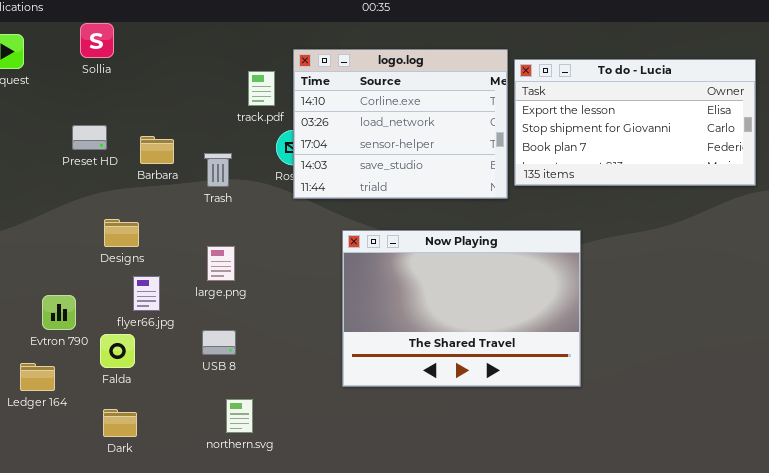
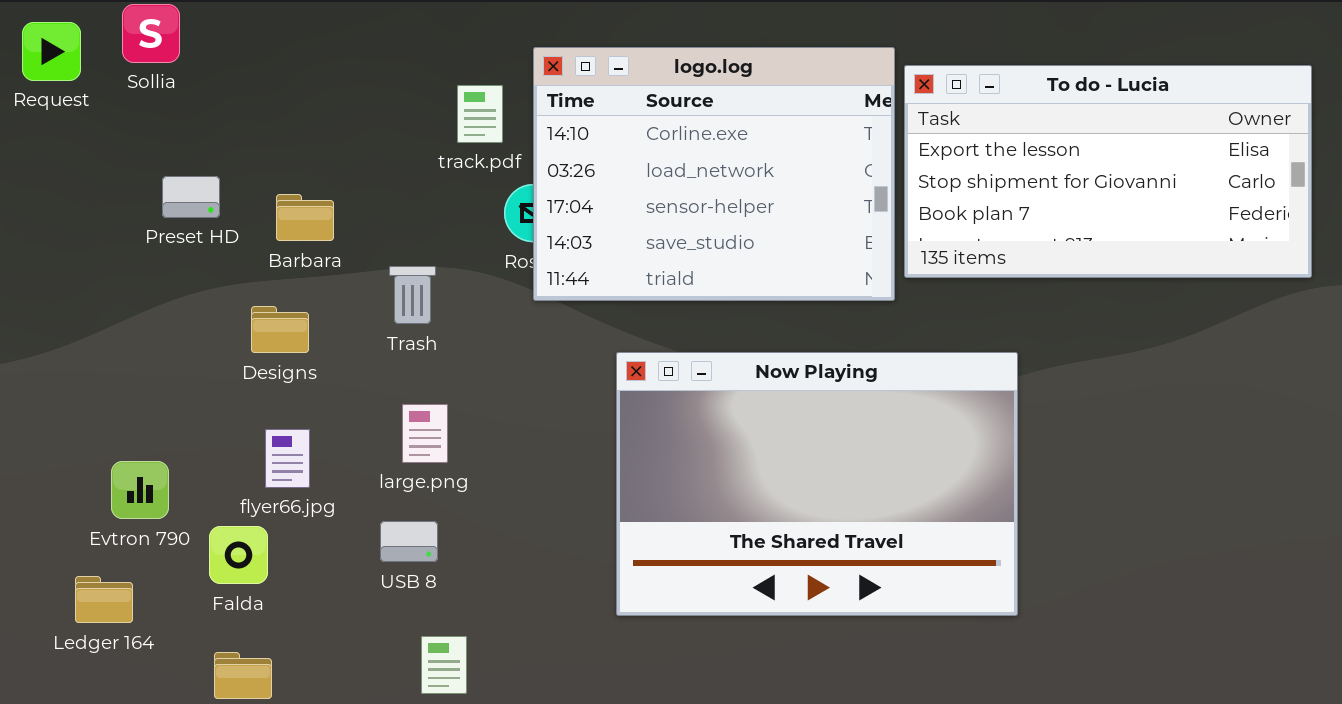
Sollia: [80,23,114,58] -> [122,4,180,63], moved
Trash: [204,153,232,187] -> [389,266,436,324], moved
Designs: [104,219,139,247] -> [251,306,309,353], moved
large.png: [207,246,235,281] -> [402,404,448,463], moved

